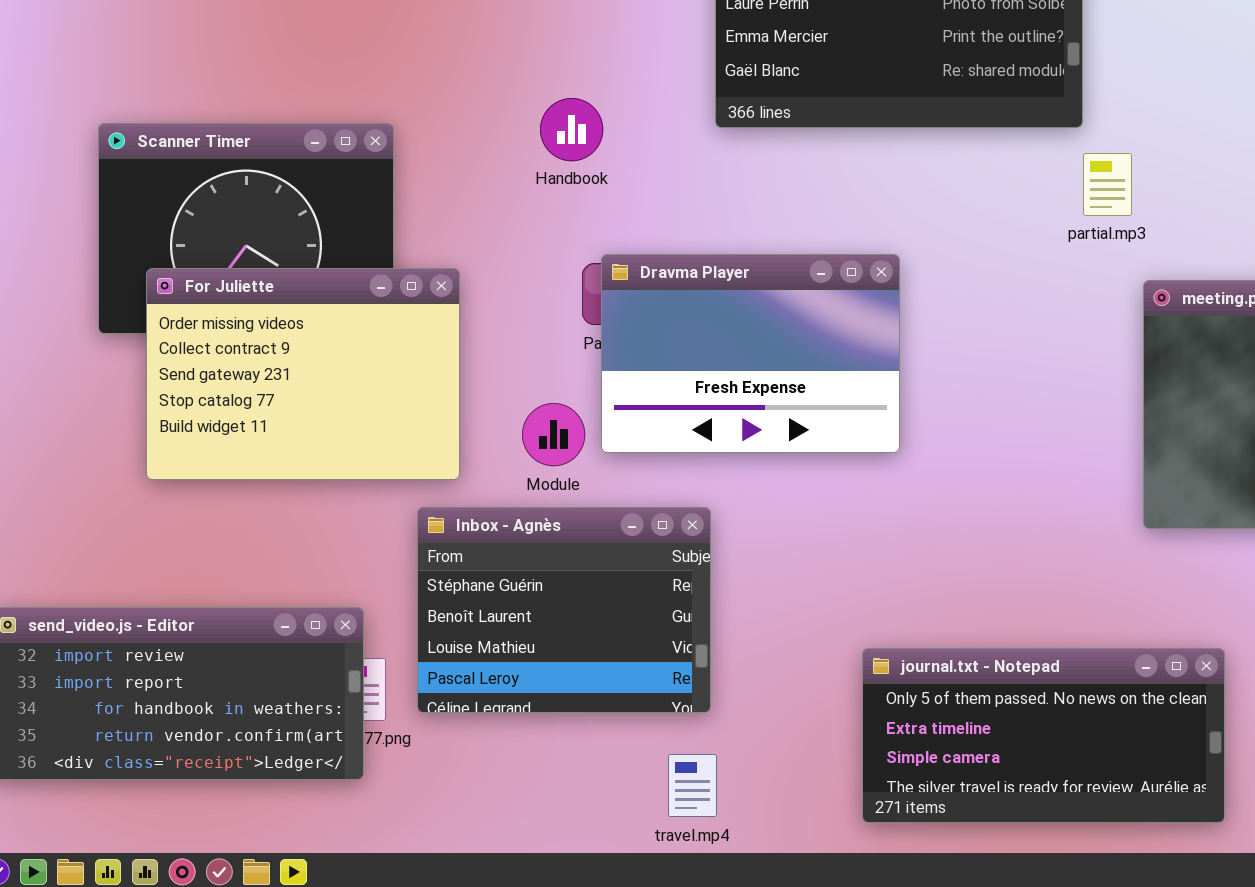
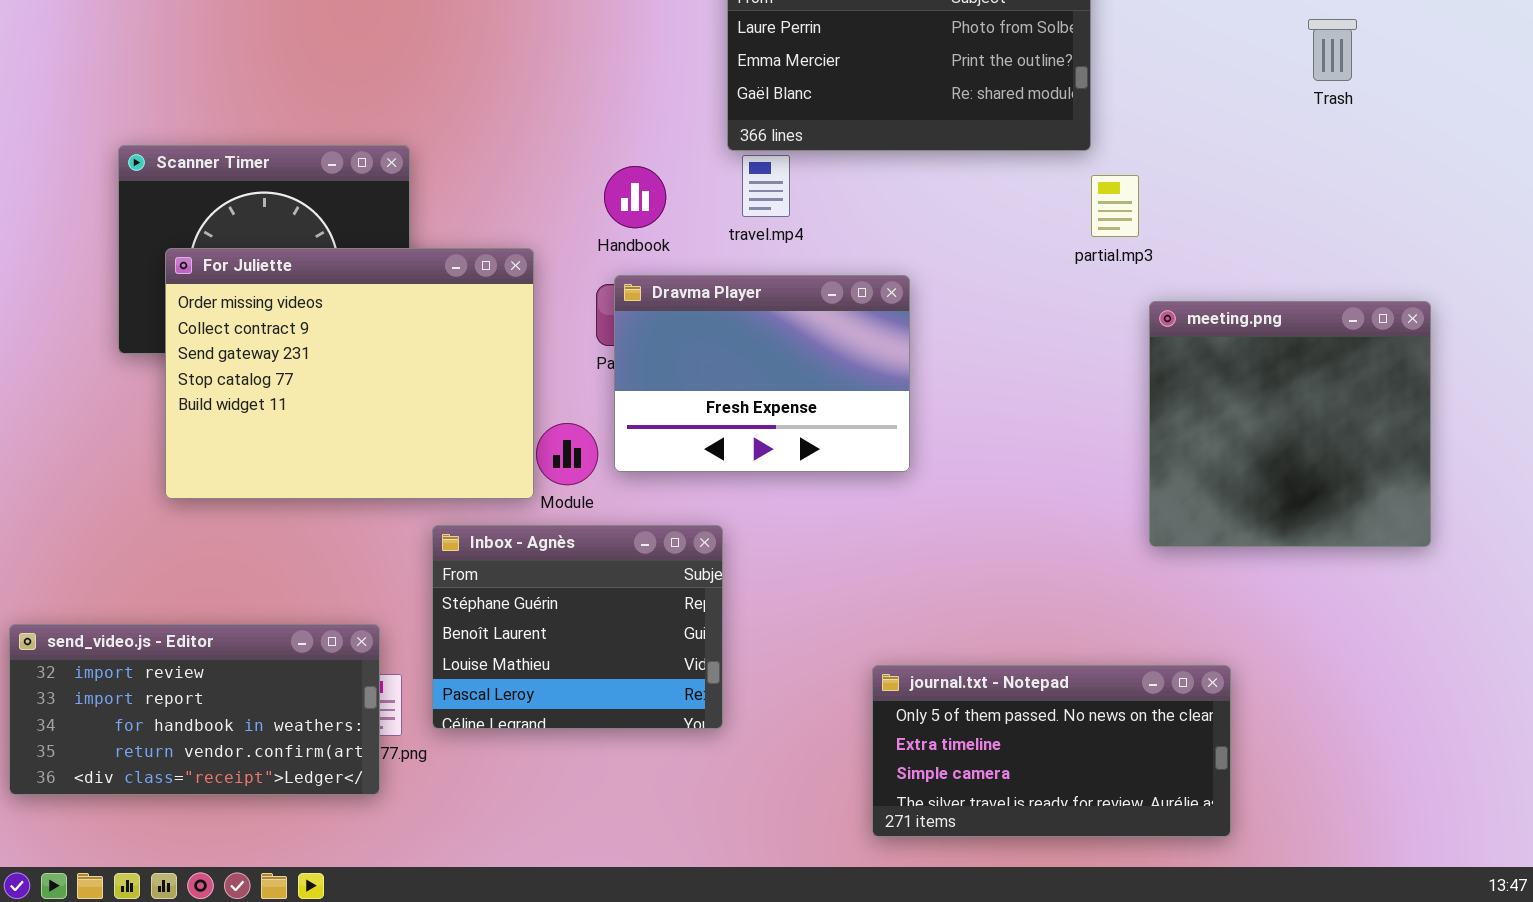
Handbook: [540,98,603,161] -> [604,166,666,228], moved
For Juliette: [146,268,460,480] -> [165,248,534,499], resized
travel.mp4: [668,754,717,817] -> [742,155,790,217], moved

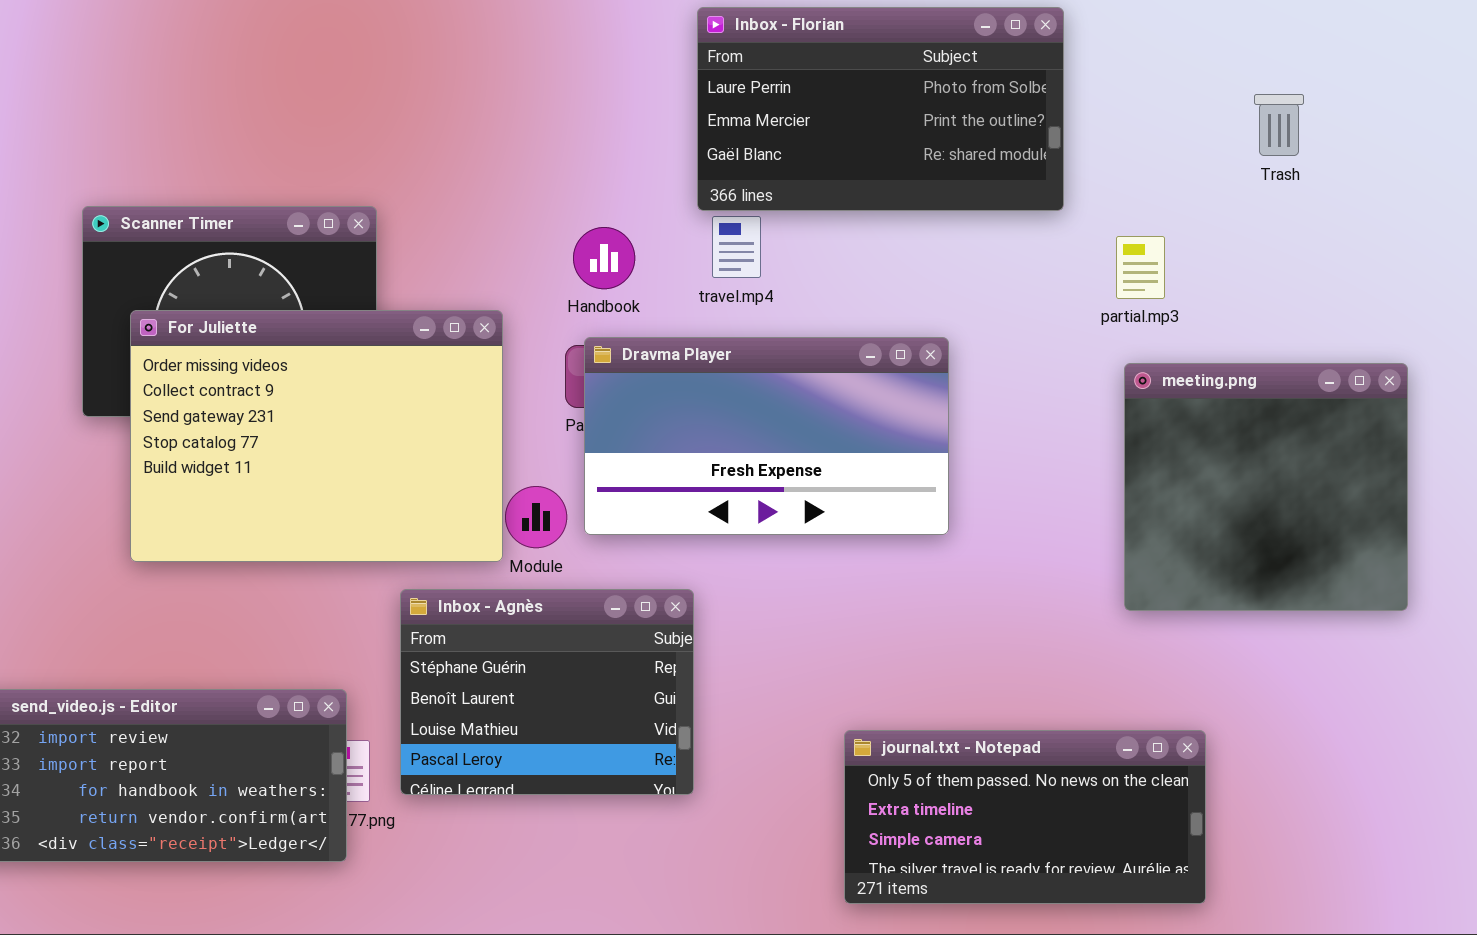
Trash: [1308,19,1357,81] -> [1254,94,1304,156], moved
partial.mp3: [1091,175,1139,237] -> [1116,236,1165,299], moved
Dravma Player: [614,275,910,472] -> [584,337,949,535], resized

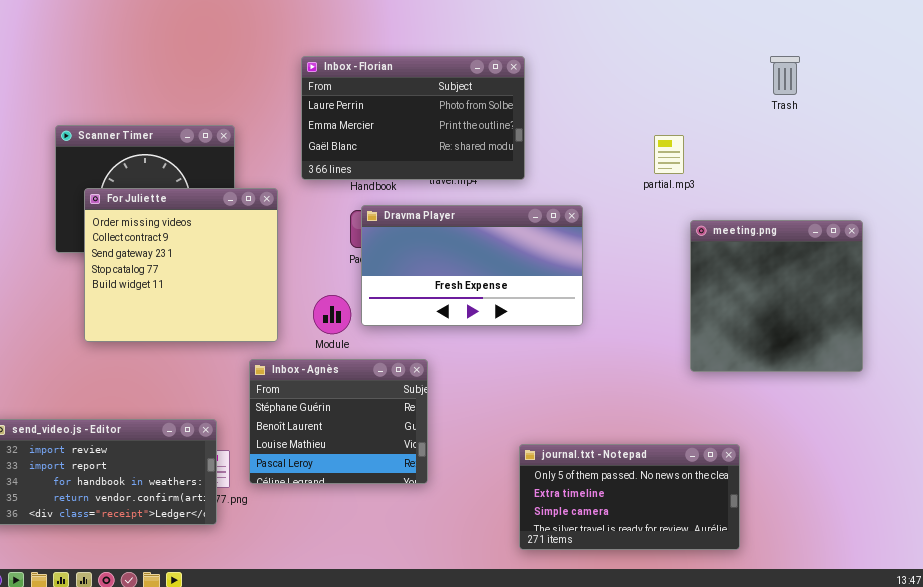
Inbox - Florian: [697,7,1064,211] -> [301,56,525,180], moved
partial.mp3: [1116,236,1165,299] -> [654,135,684,174], moved
For Juliette: [130,310,503,562] -> [84,188,278,342], resized

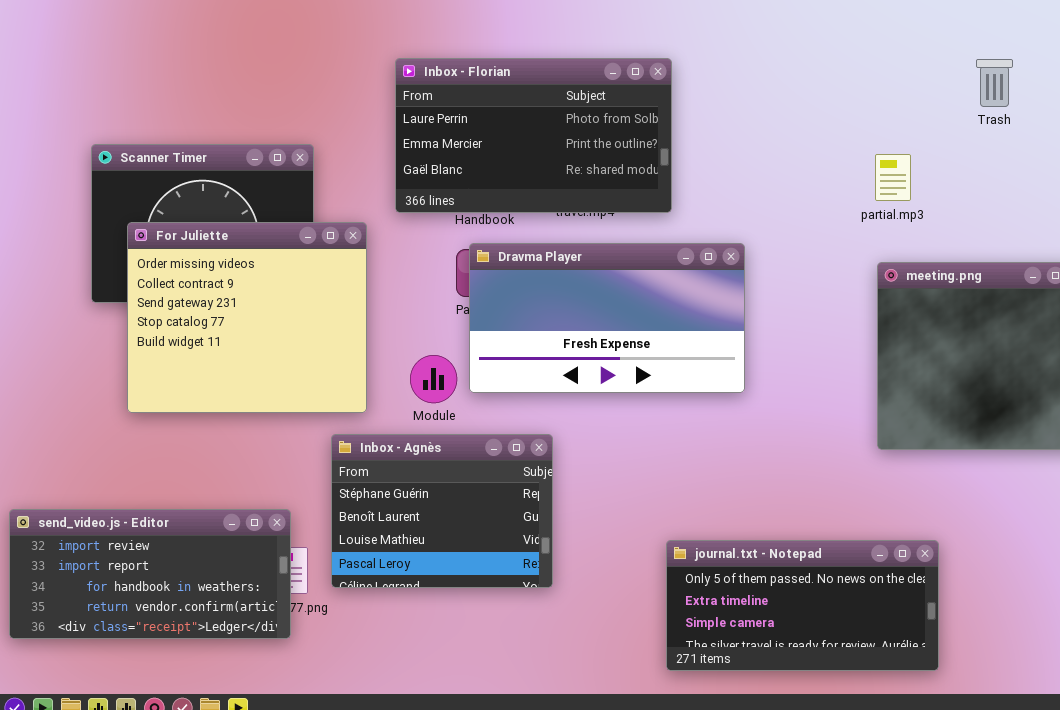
partial.mp3: [654,135,684,174] -> [875,154,911,201], moved

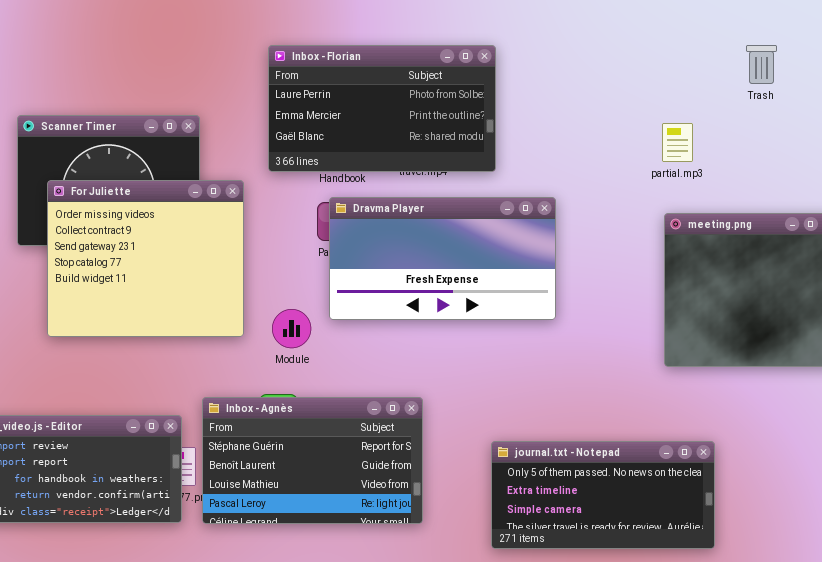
Module: [410,355,457,403] -> [272,309,311,348], moved
Inbox - Agnès: [331,434,553,588] -> [202,397,423,524], moved, resized

